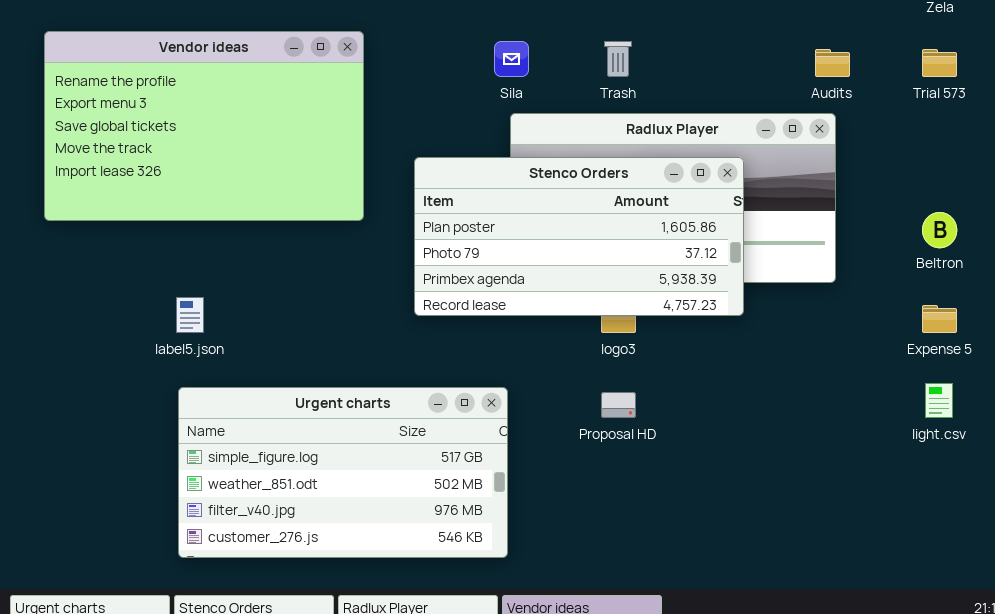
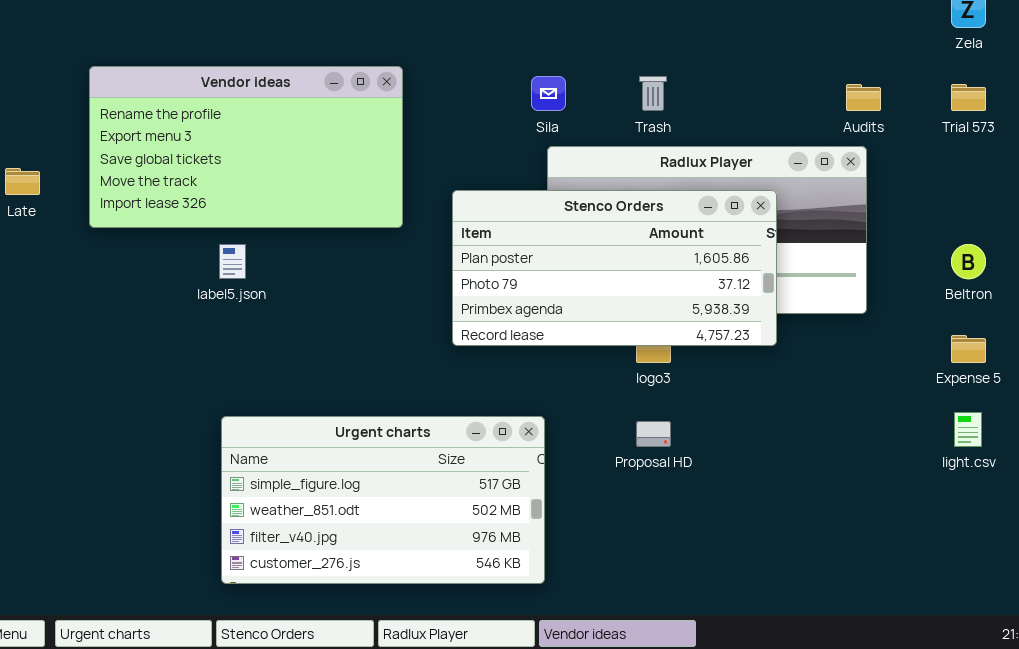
Vendor ideas: [44,31,364,221] -> [89,66,403,228], resized
label5.json: [176,297,204,333] -> [219,244,246,279], moved

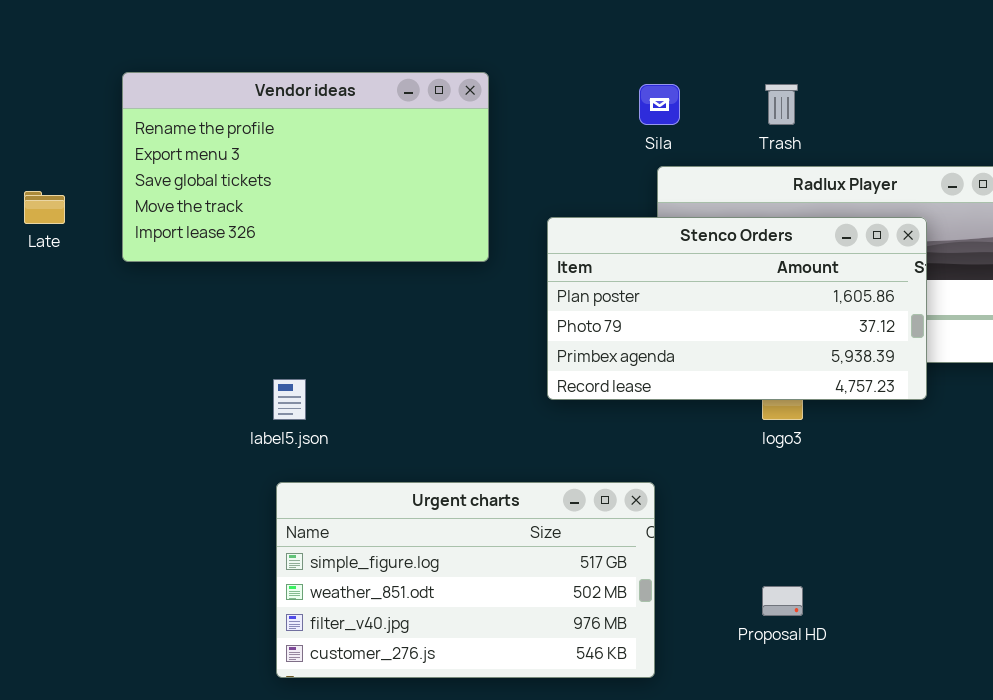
label5.json: [219,244,246,279] -> [273,379,306,420], moved
Proposal HD: [636,421,671,447] -> [762,586,803,616], moved

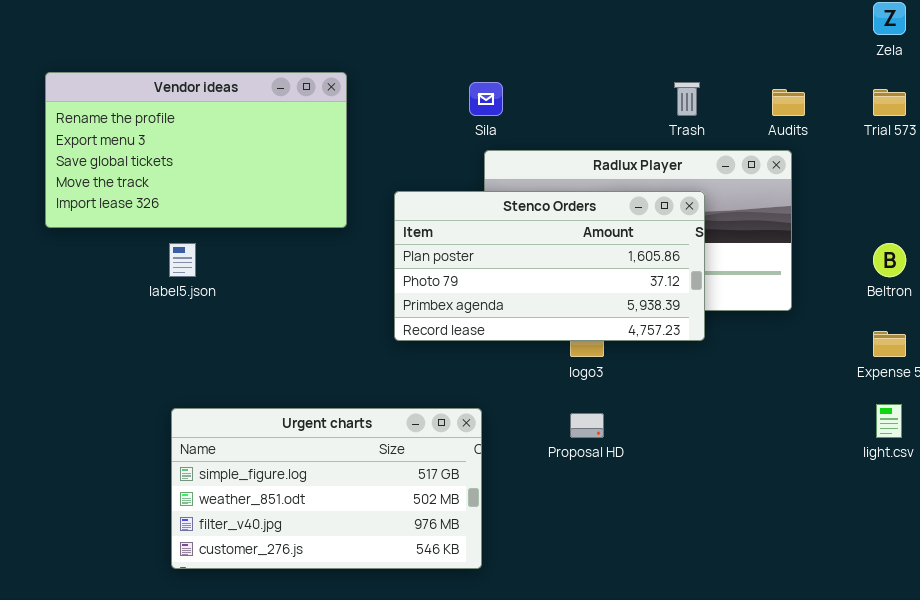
Trash: [765,84,798,125] -> [674,82,700,116], moved
label5.json: [273,379,306,420] -> [169,243,196,277], moved
Proposal HD: [762,586,803,616] -> [570,413,604,438], moved

